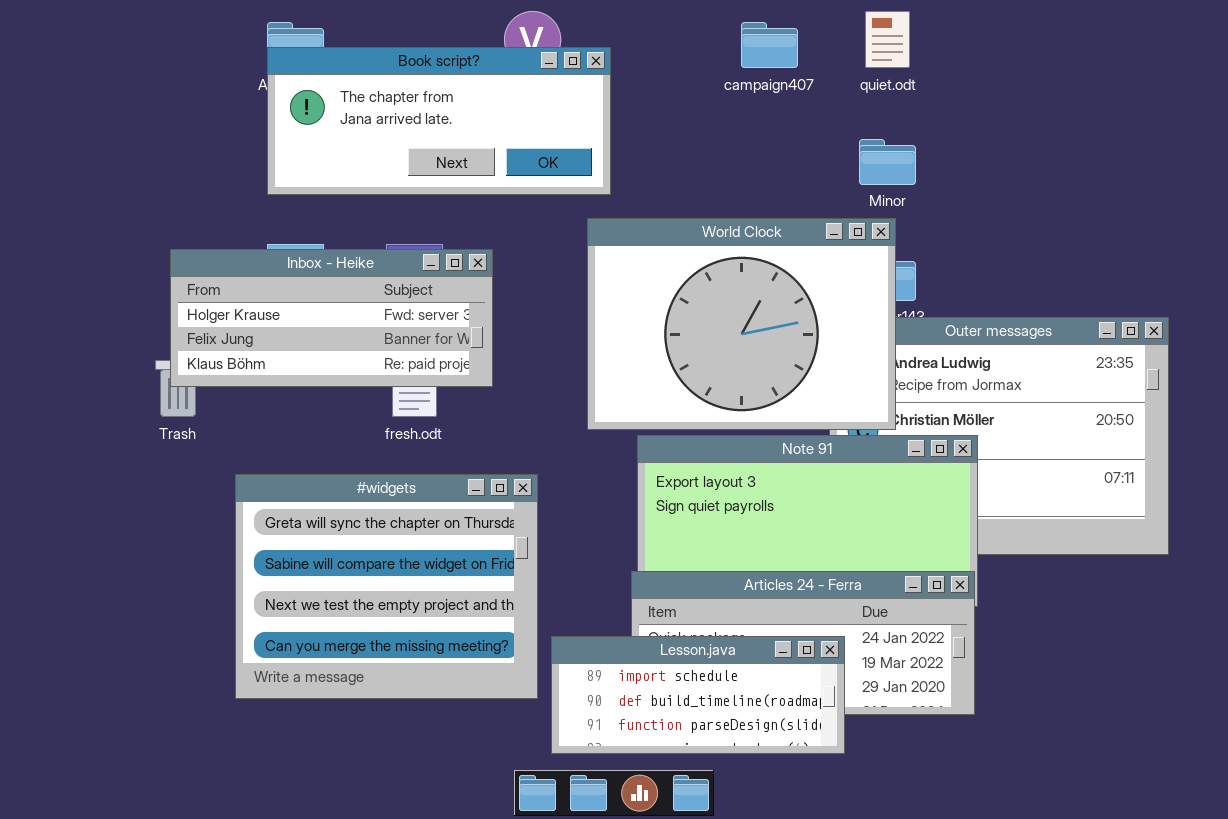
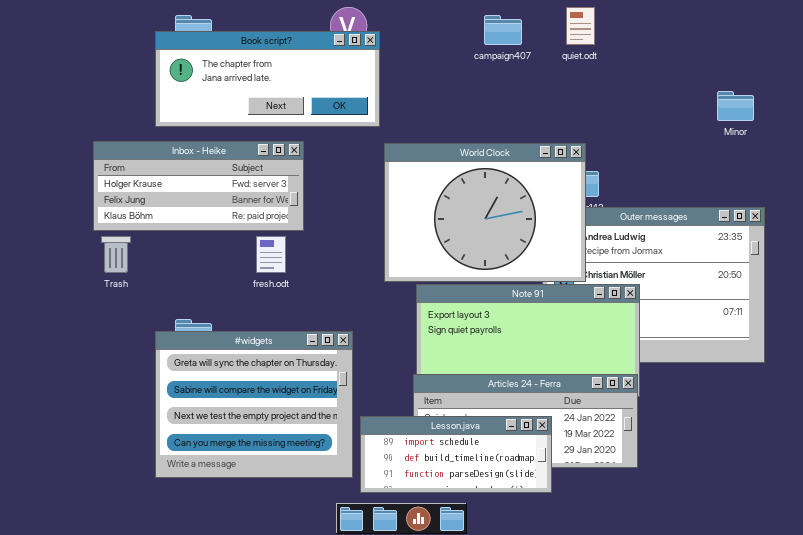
Book script?: [267,47,611,195] -> [155,31,380,127], moved
Minor: [859,139,916,185] -> [717,91,754,121], moved
Inbox - Heike: [170,249,493,387] -> [93,141,304,231], moved
#widgets: [235,474,538,699] -> [155,331,353,478], moved

